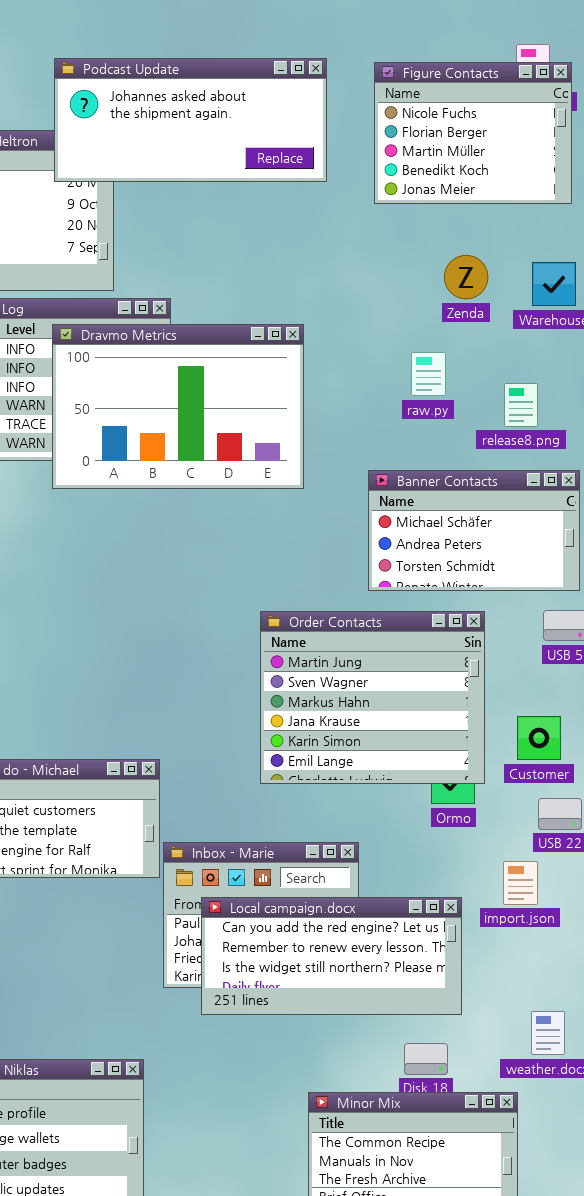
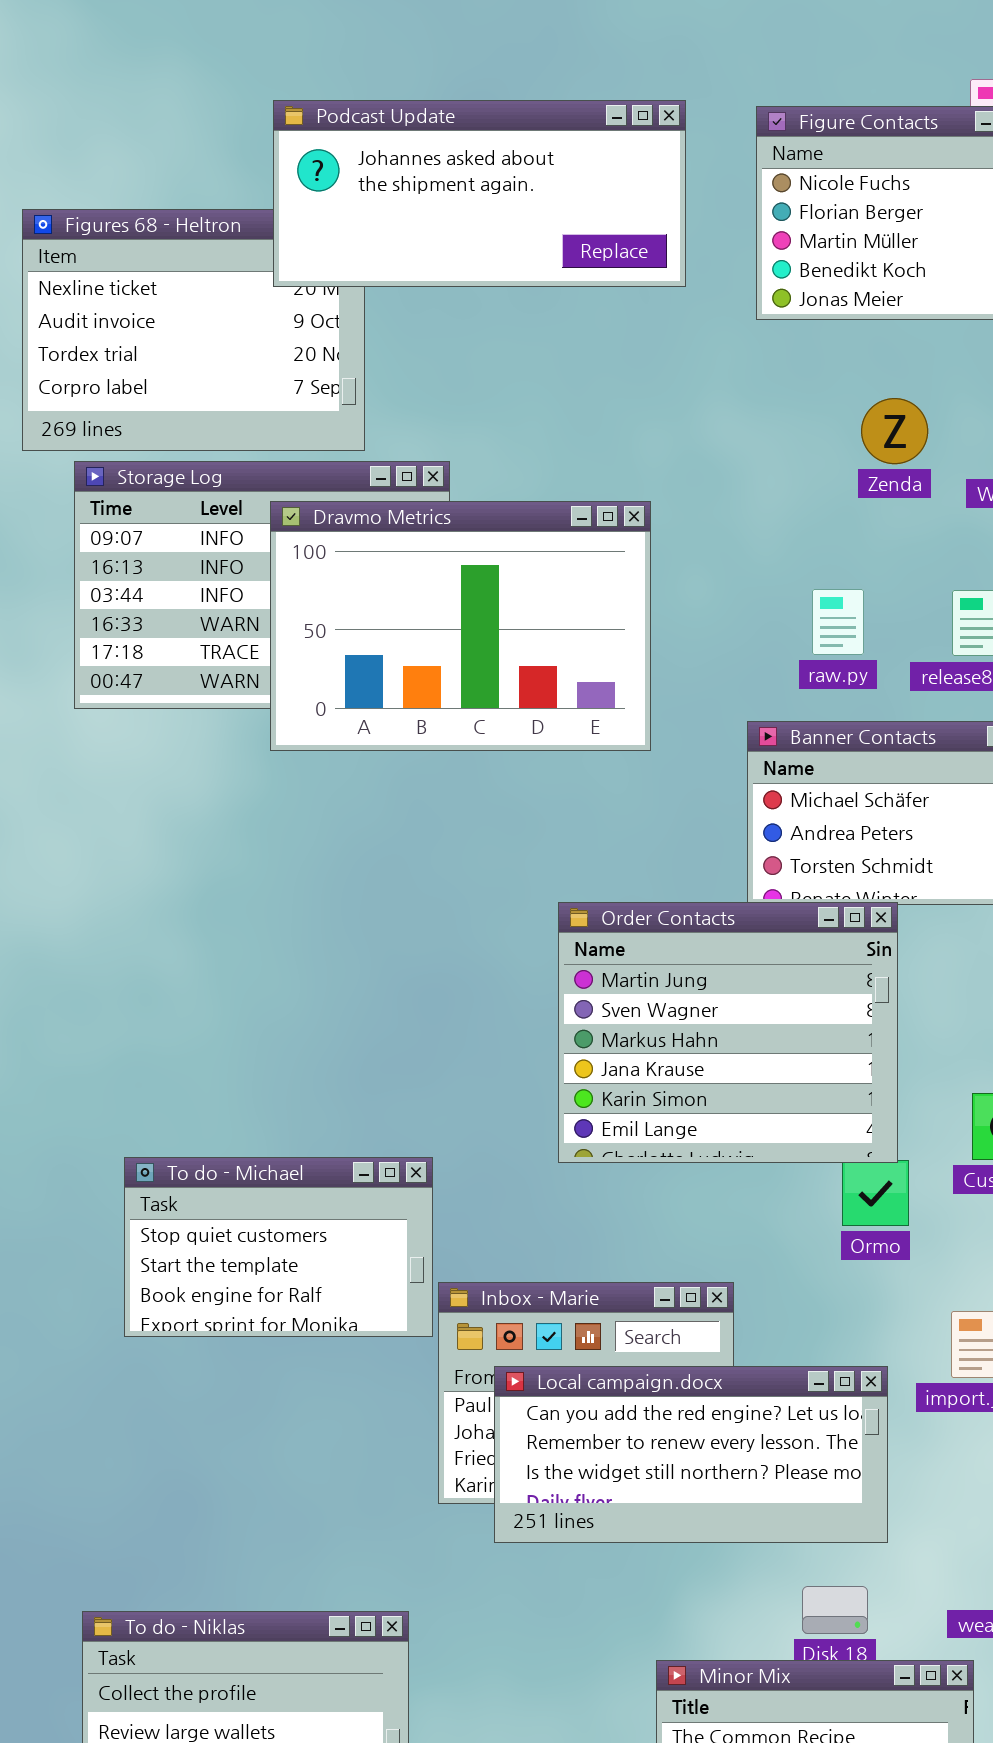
raw.py: [411,352,446,396] -> [812,589,864,655], moved
Order Contacts: [260,611,485,784] -> [558,902,898,1163], moved

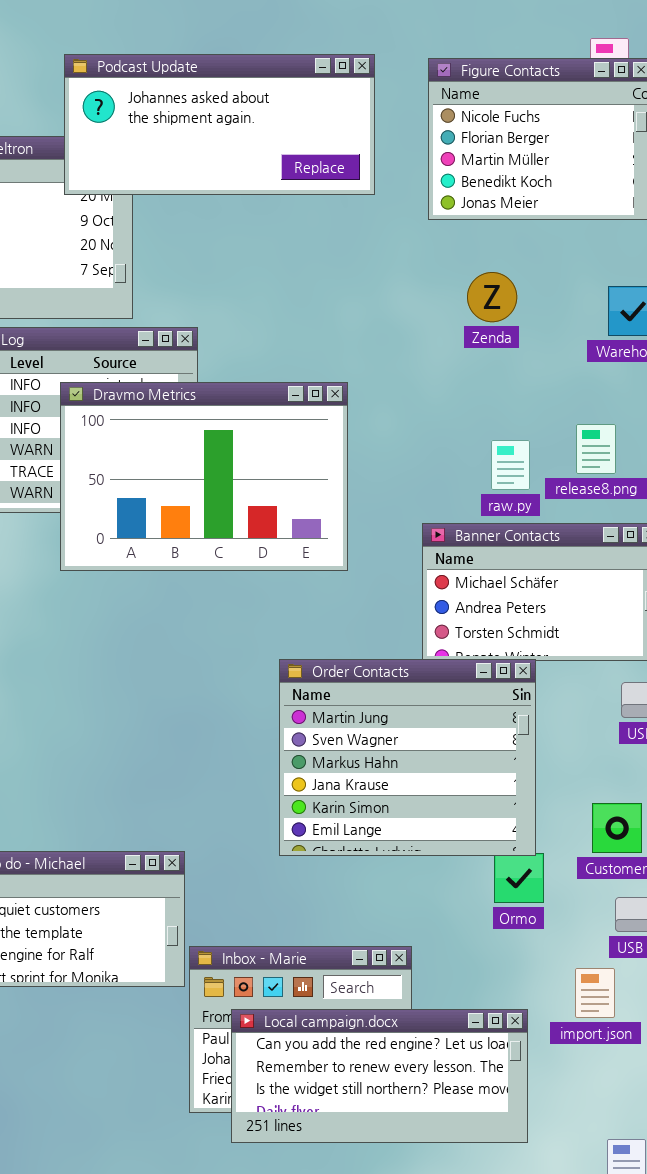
Zenda: [861,398,928,464] -> [467,272,517,322], moved
Dravmo Metrics: [270,501,651,751] -> [60,382,348,571], moved
raw.py: [812,589,864,655] -> [491,440,530,490], moved

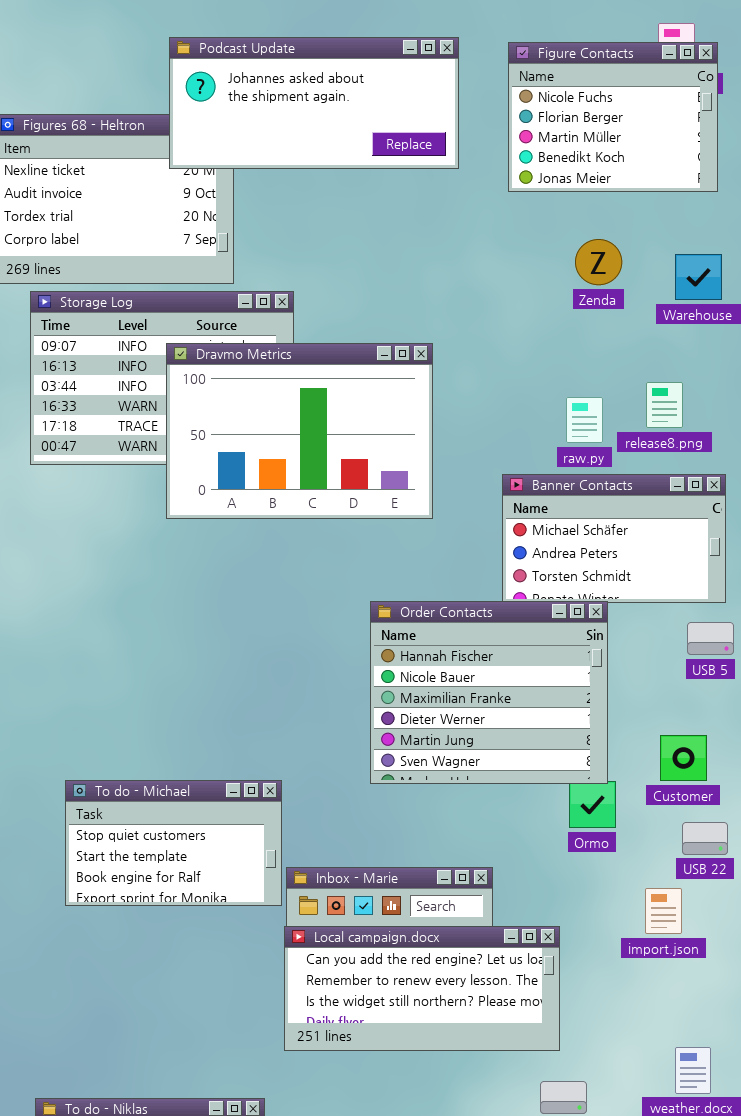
Zenda: [467,272,517,322] -> [575,239,622,285], moved
Order Contacts: [279,659,536,856] -> [370,601,608,784], scrolled up 4 rows
Local campaign.docx: [231,1009,528,1143] -> [284,926,560,1051], moved

